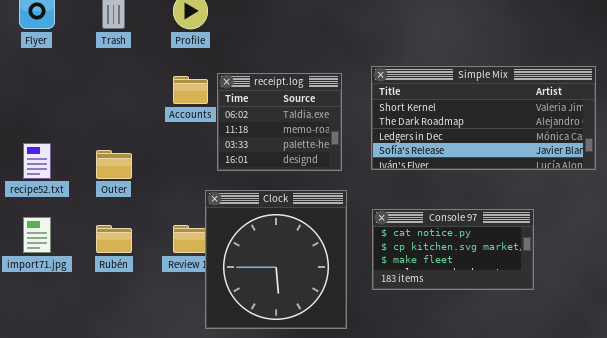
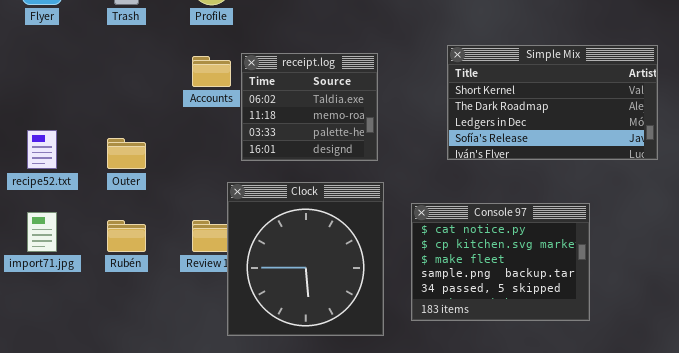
Simple Mix: [371,66,596,170] -> [447,45,658,160], resized
Console 97: [372,209,534,290] -> [411,203,590,321], resized

